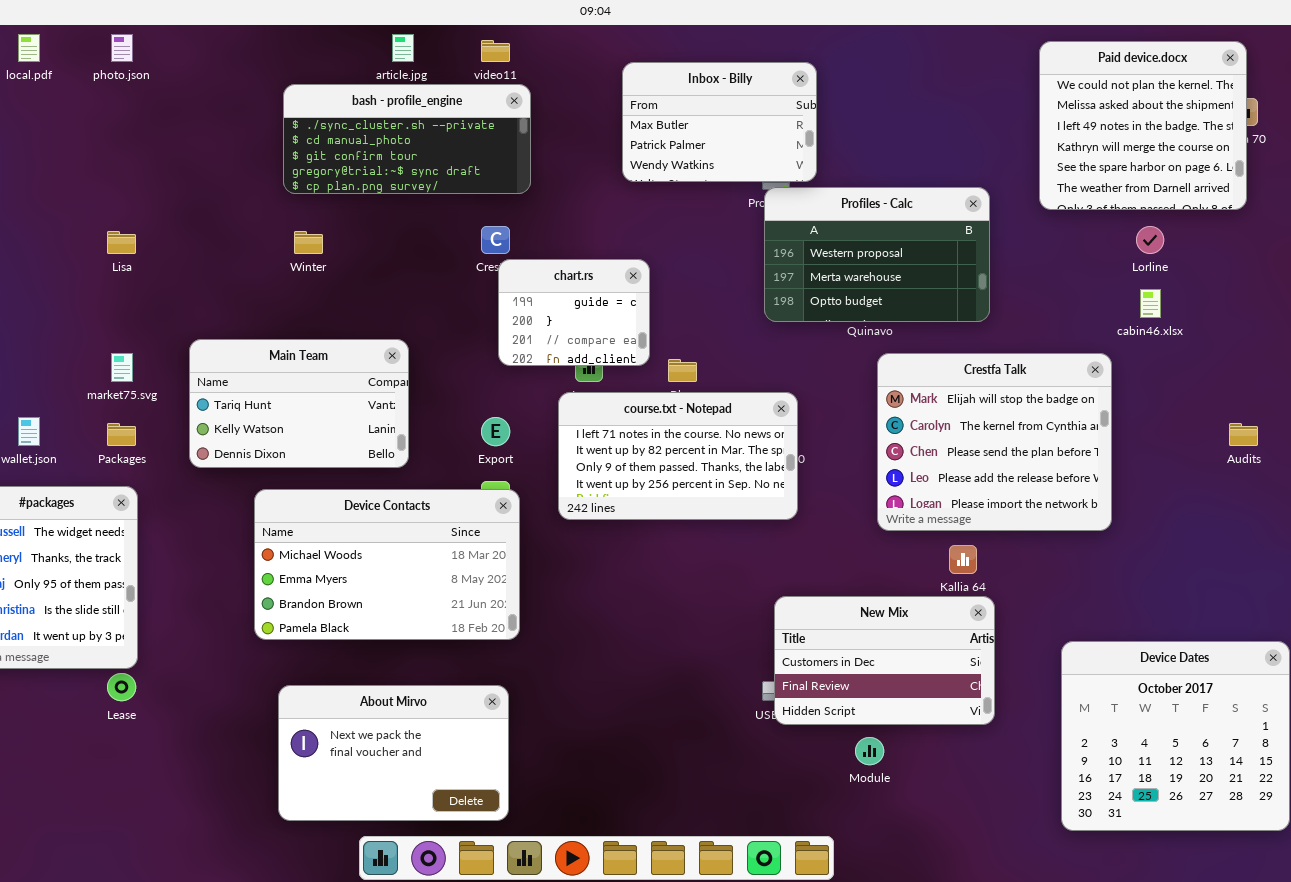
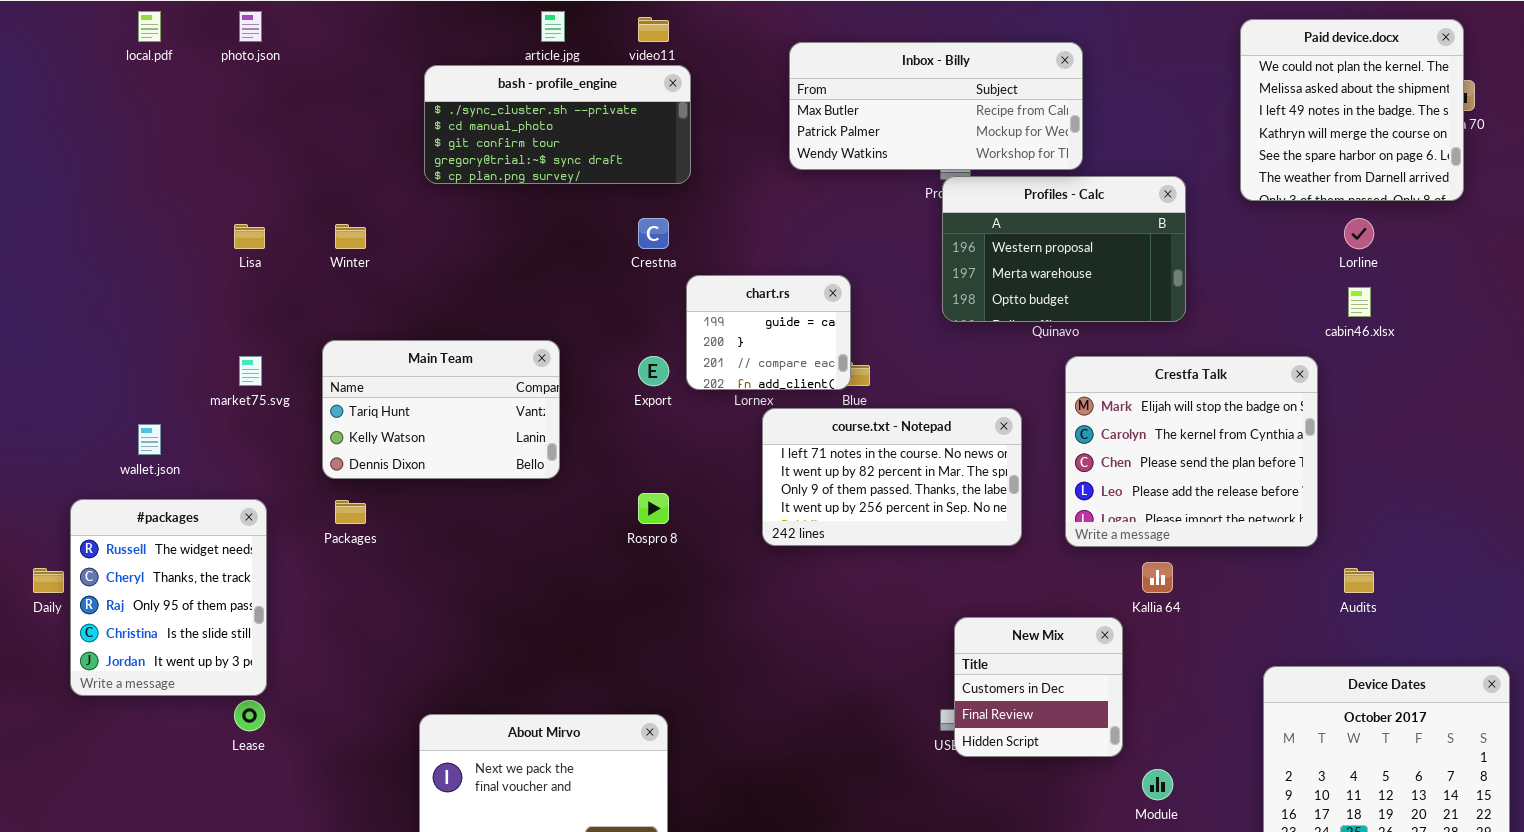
Inbox - Billy: [622,62,817,182] -> [789,42,1083,170], resized
Winter: [294,231,323,254] -> [335,224,366,249], moved
chart.rs: [498,259,650,366] -> [686,275,851,390], moved
course.txt - Notepad: [558,392,798,520] -> [762,408,1022,546], moved
Export: [481,417,510,446] -> [638,356,669,386], moved
Packages: [107,423,136,446] -> [335,500,366,524], moved
Audits: [1229,423,1258,446] -> [1344,568,1374,593], moved
Device Contacts: [254,489,520,640] -> none, closed
New Mix: [774,596,995,725] -> [954,617,1123,757], resized
Module: [855,737,884,765] -> [1142,769,1173,800], moved

